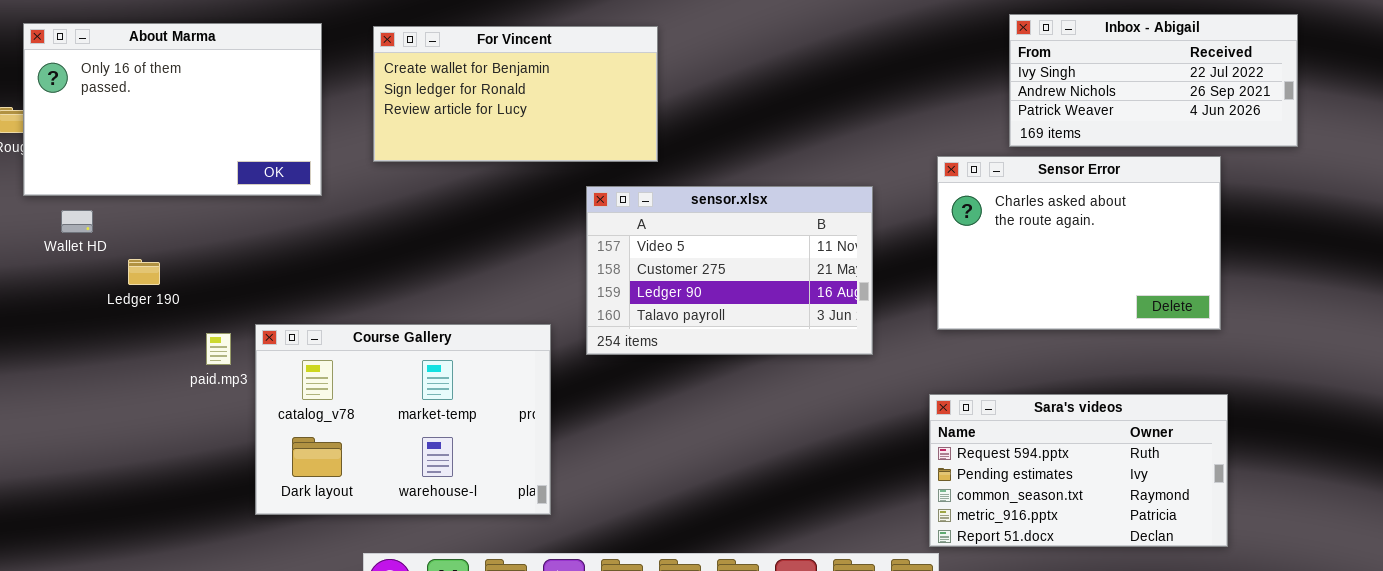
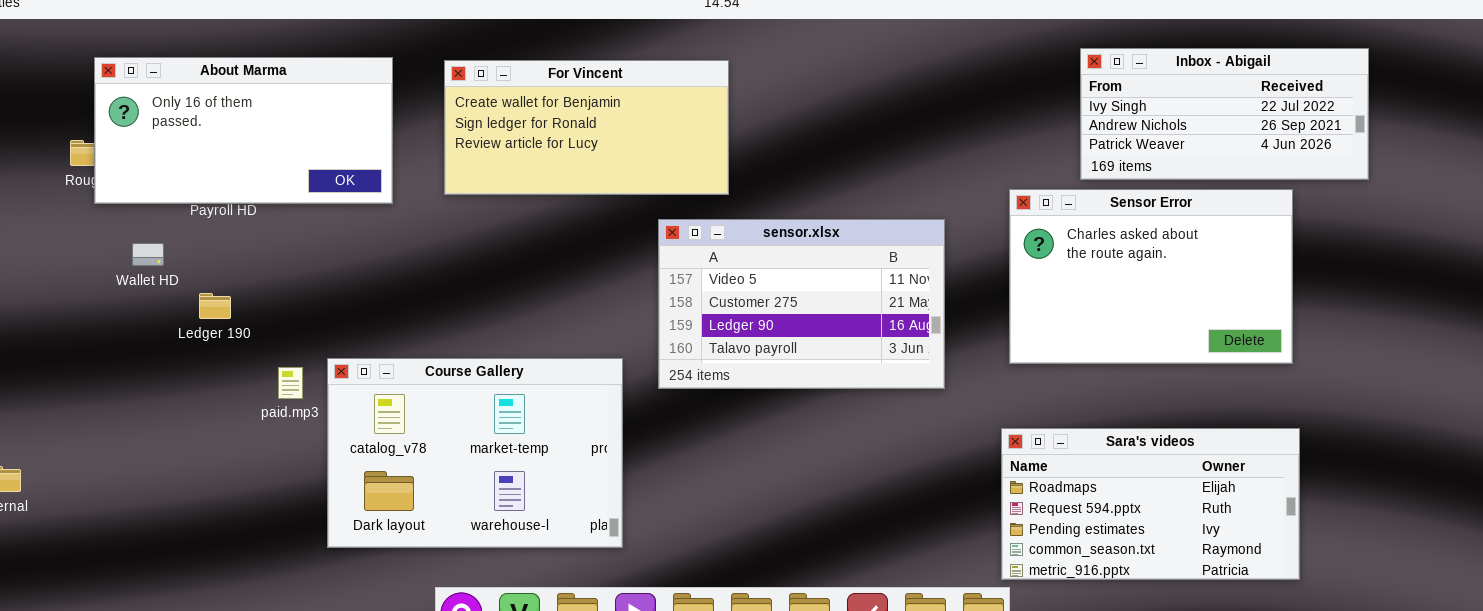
About Marma: [23,23,322,196] -> [94,57,393,204], resized
Sara's videos: [929,394,1228,547] -> [1001,428,1300,580], scrolled up 1 row

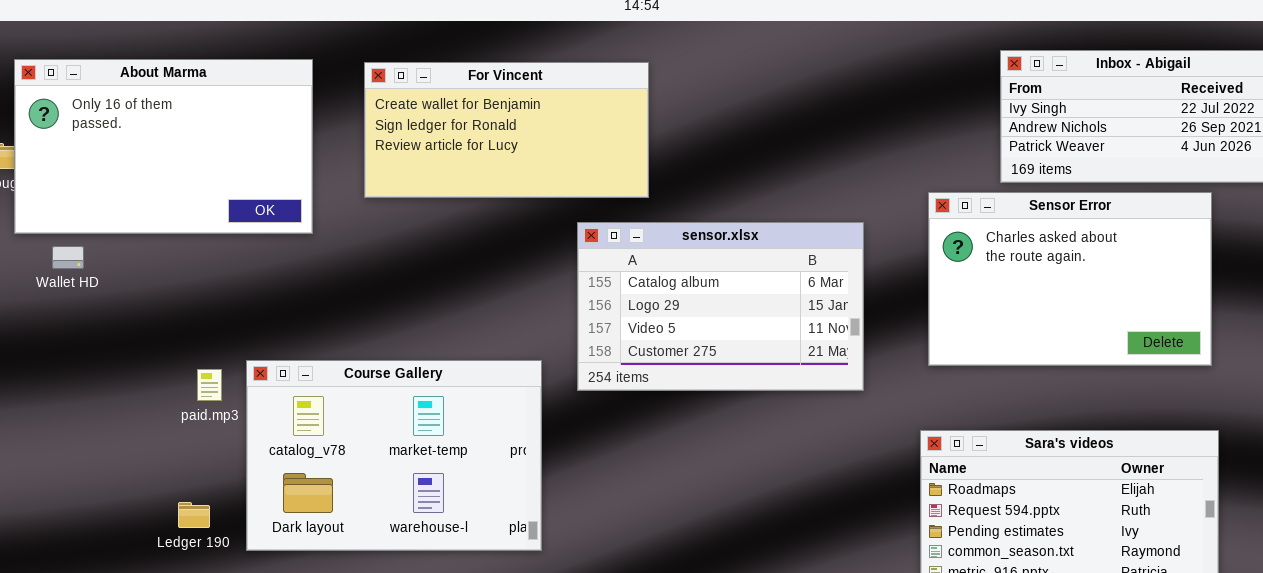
About Marma: [94,57,393,204] -> [14,59,313,234], resized
sensor.xlsx: [658,219,945,389] -> [577,222,864,391], scrolled up 2 rows
Ledger 190: [199,293,231,319] -> [178,502,210,528], moved

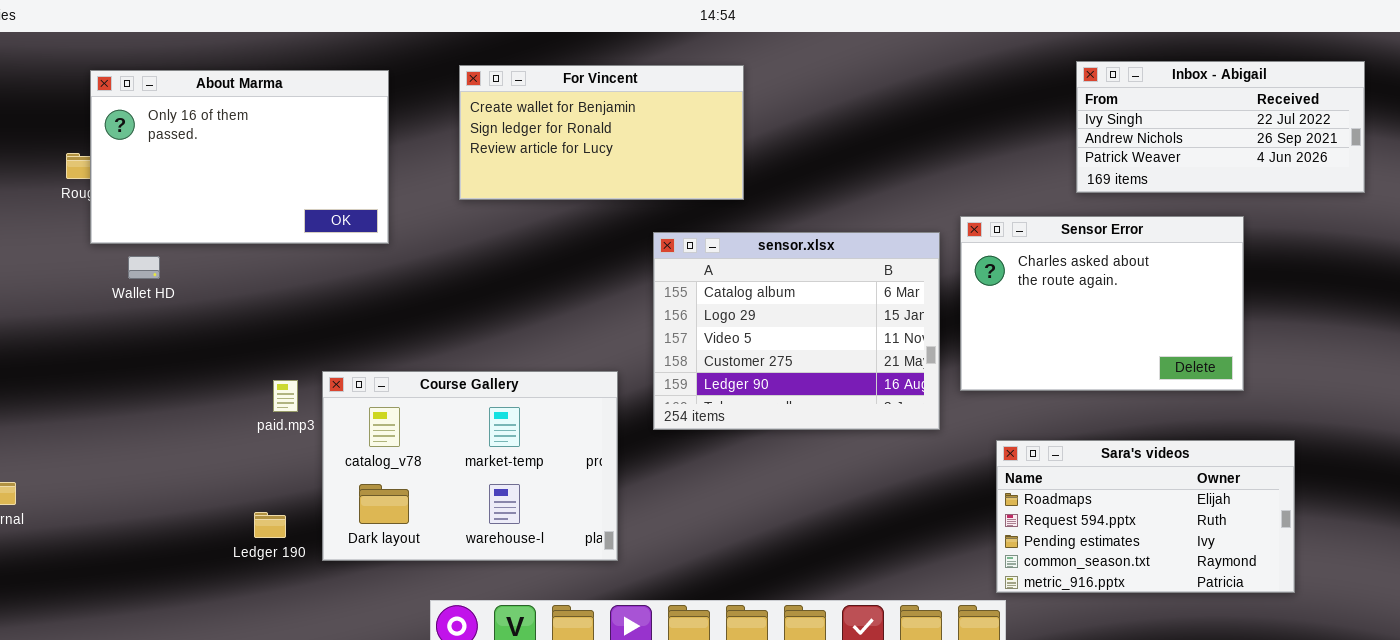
For Vincent: [364,62,649,198] -> [459,65,744,200], moved
Sensor Error: [928,192,1212,366] -> [960,216,1244,391], moved
sensor.xlsx: [577,222,864,391] -> [653,232,940,430], resized

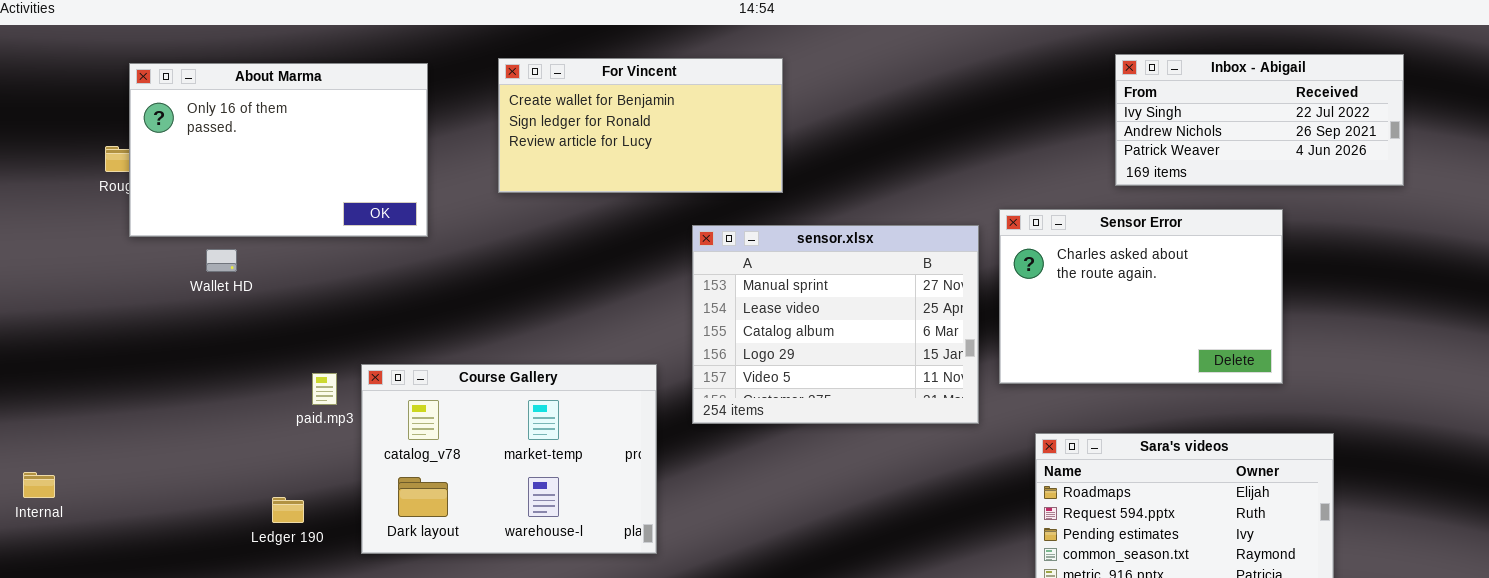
sensor.xlsx: [653,232,940,430] -> [692,225,979,424], scrolled up 2 rows
Wallet HD: [128,256,160,279] -> [206,249,237,272], moved
Ledger 190: [254,512,286,538] -> [272,497,304,523], moved

